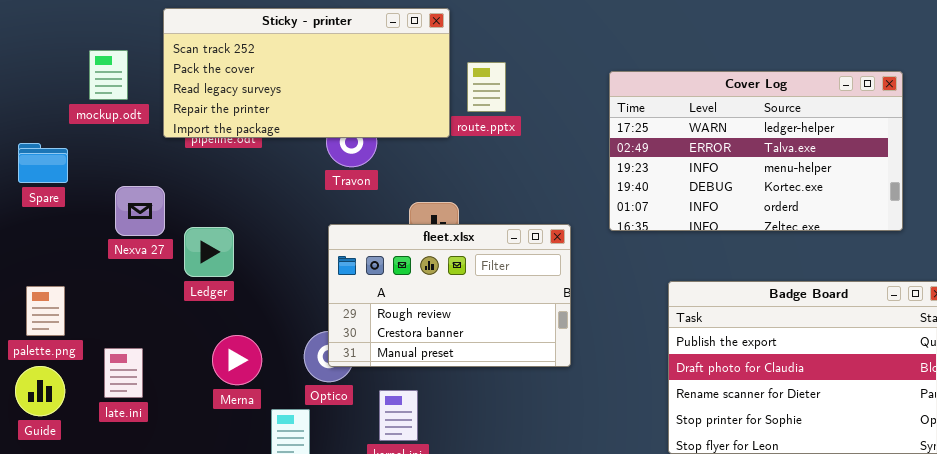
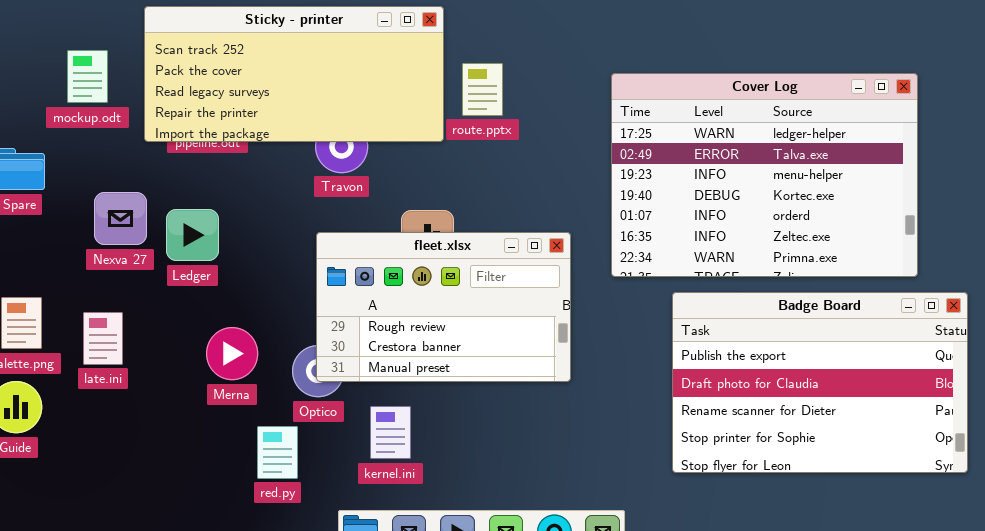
Cover Log: [609,71,903,231] -> [611,73,918,277], resized
Ledger: [184,227,234,277] -> [166,209,219,261], moved
Merna: [212,335,262,385] -> [206,327,258,380], moved
late.ini: [104,348,143,398] -> [83,312,123,365], moved

